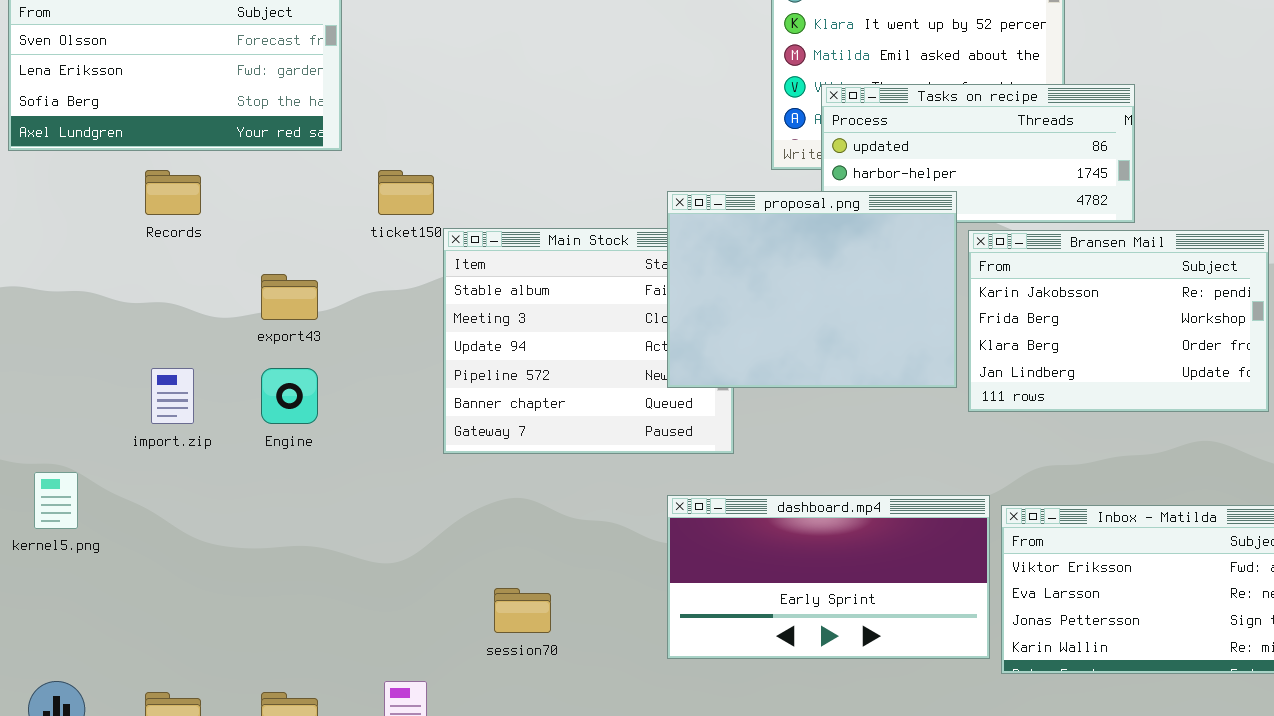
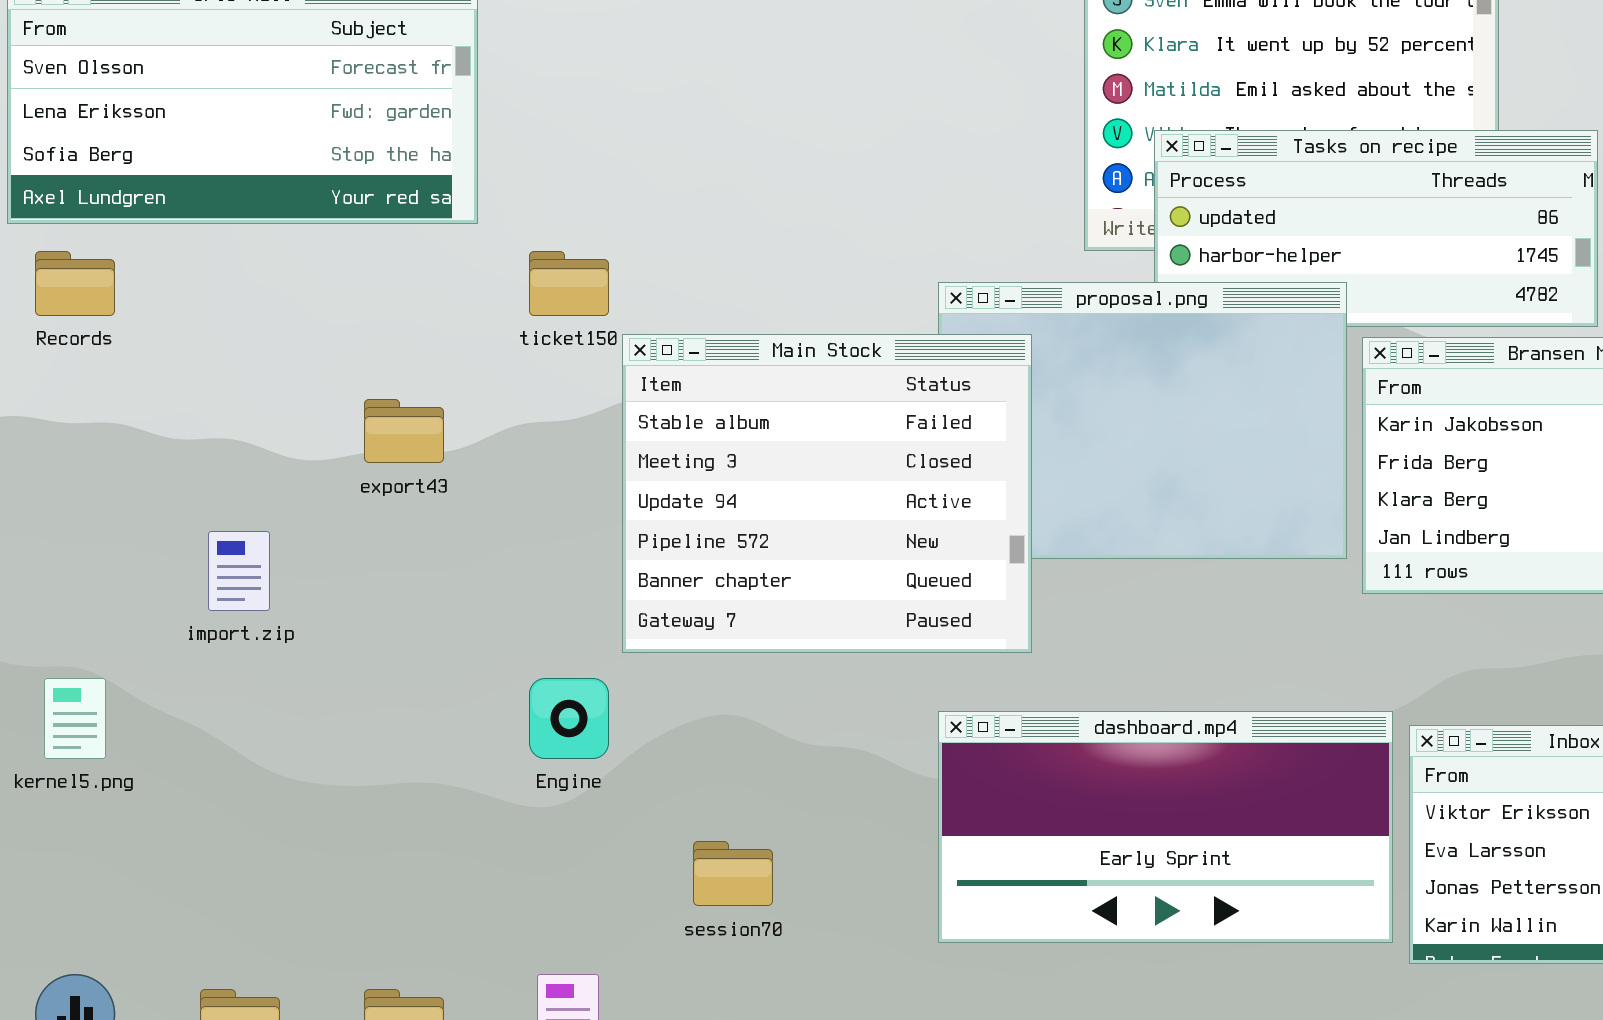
Records: [145,170,201,215] -> [35,251,115,316], moved
Main Stock: [443,228,734,454] -> [622,334,1032,653], raised
Engine: [261,368,318,424] -> [529,678,609,759], moved

